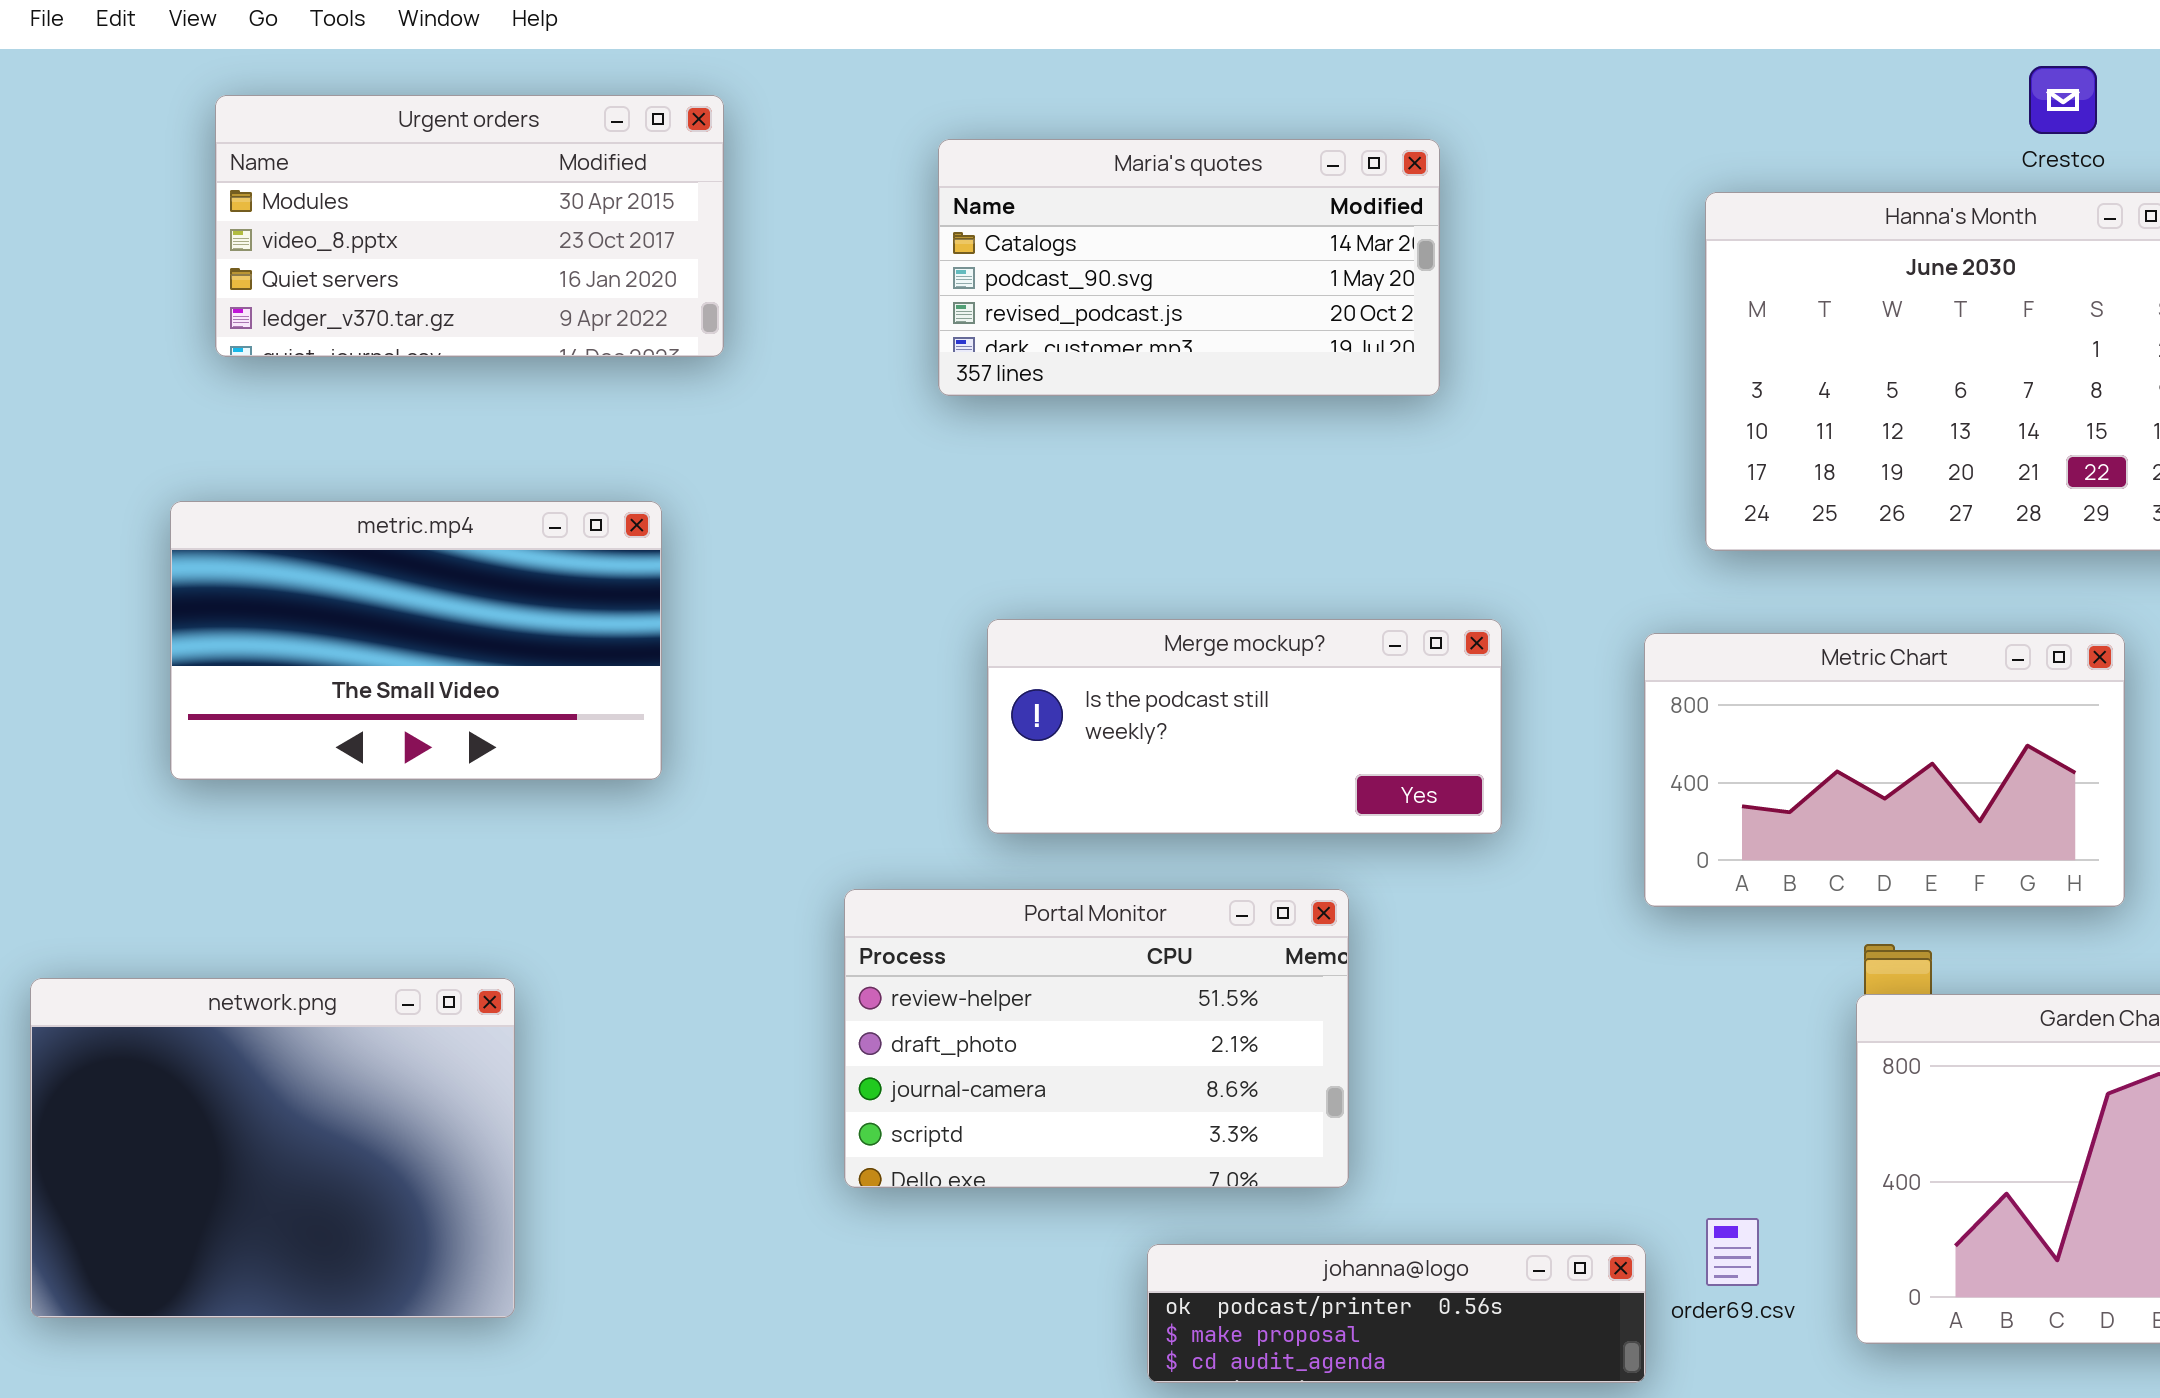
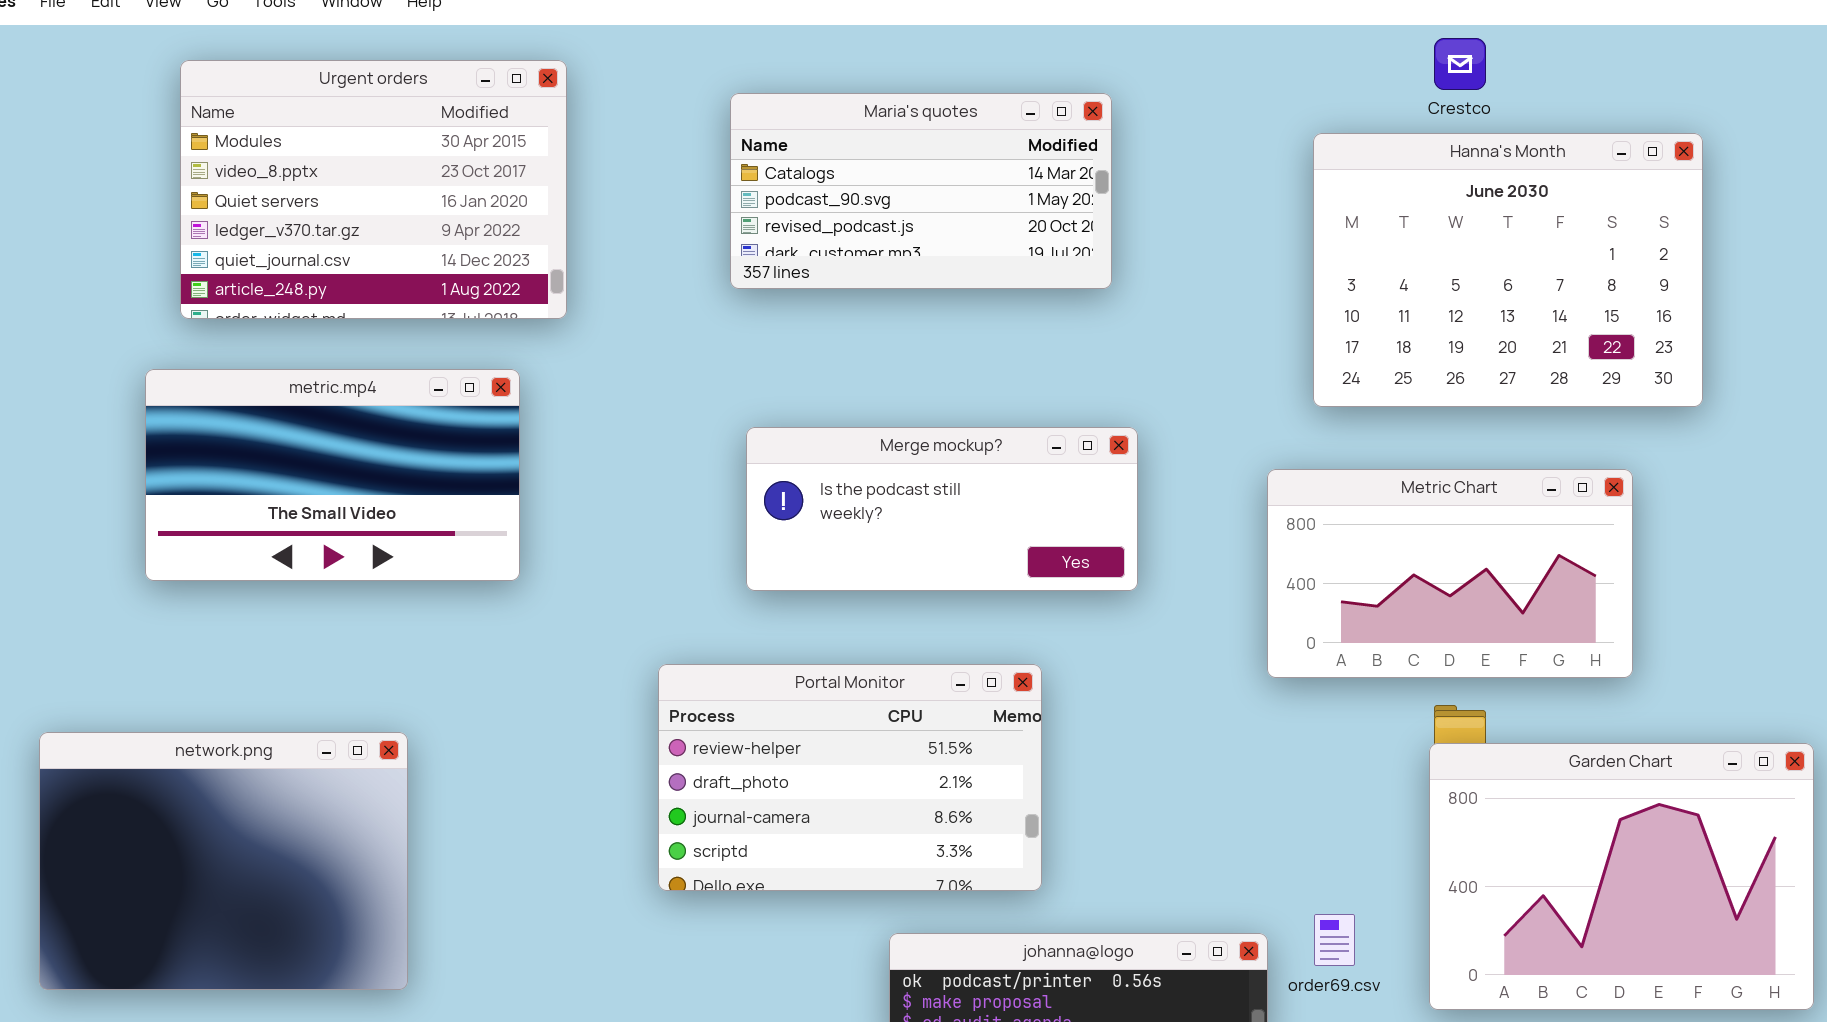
Crestco: [2029,66,2097,134] -> [1434,38,1486,90], moved
Urgent orders: [215,95,724,357] -> [180,60,567,319], resized
Merge mockup?: [987,619,1502,834] -> [746,427,1138,591], moved

